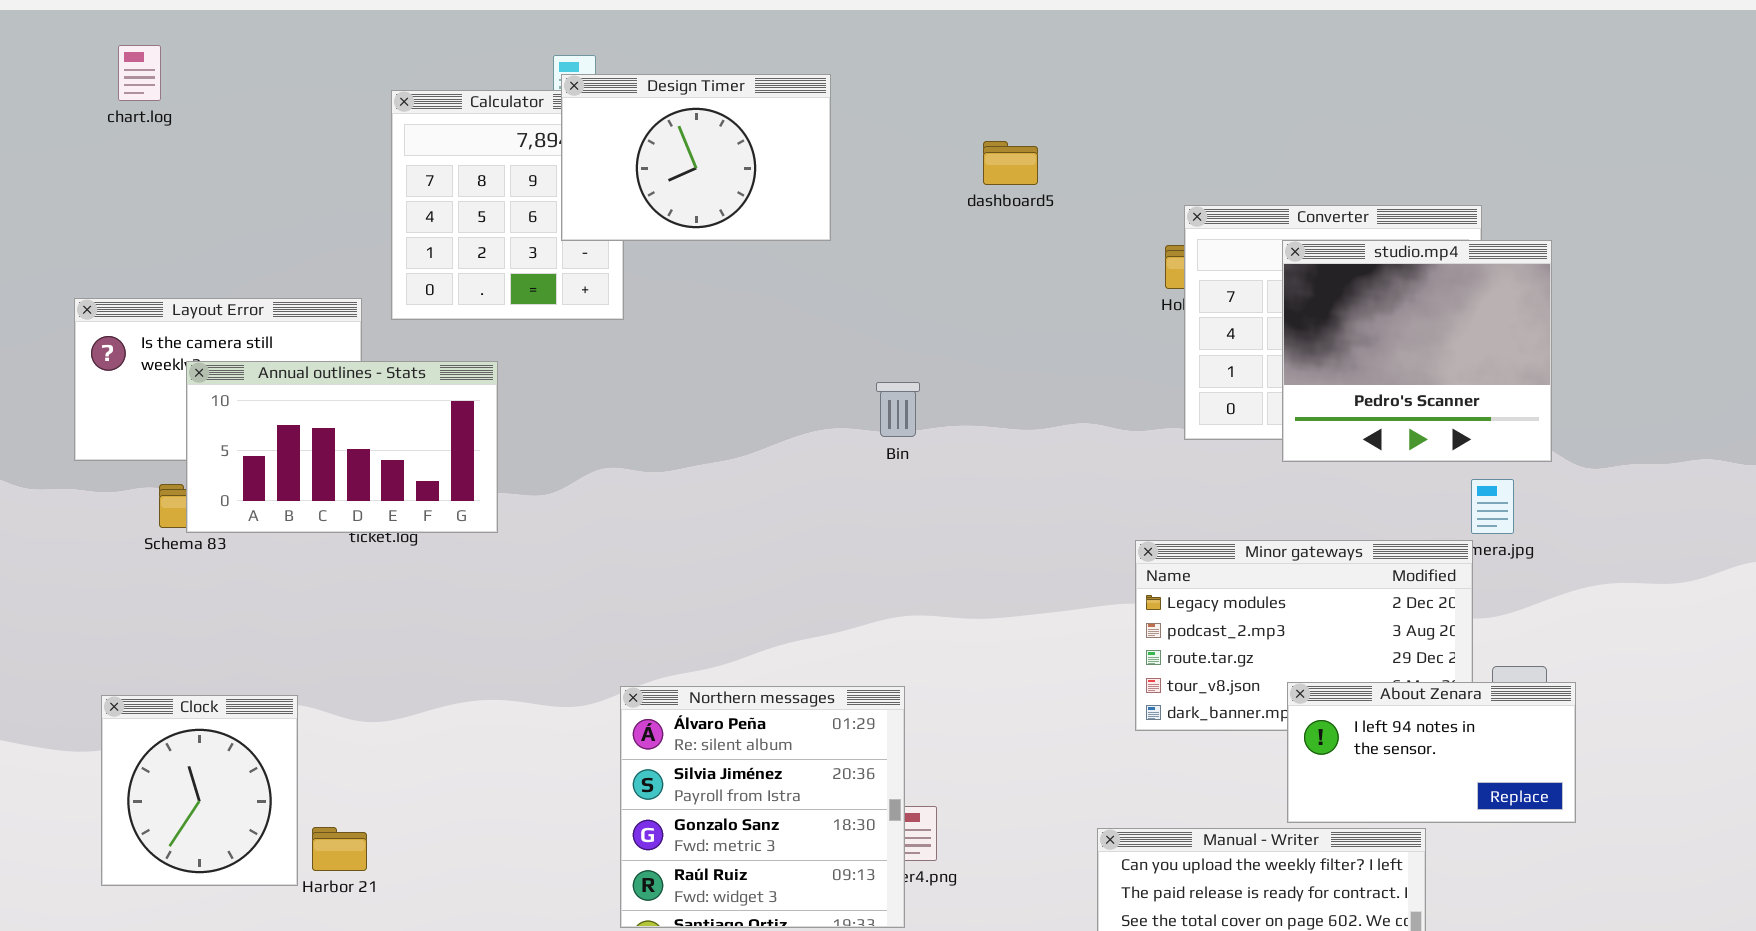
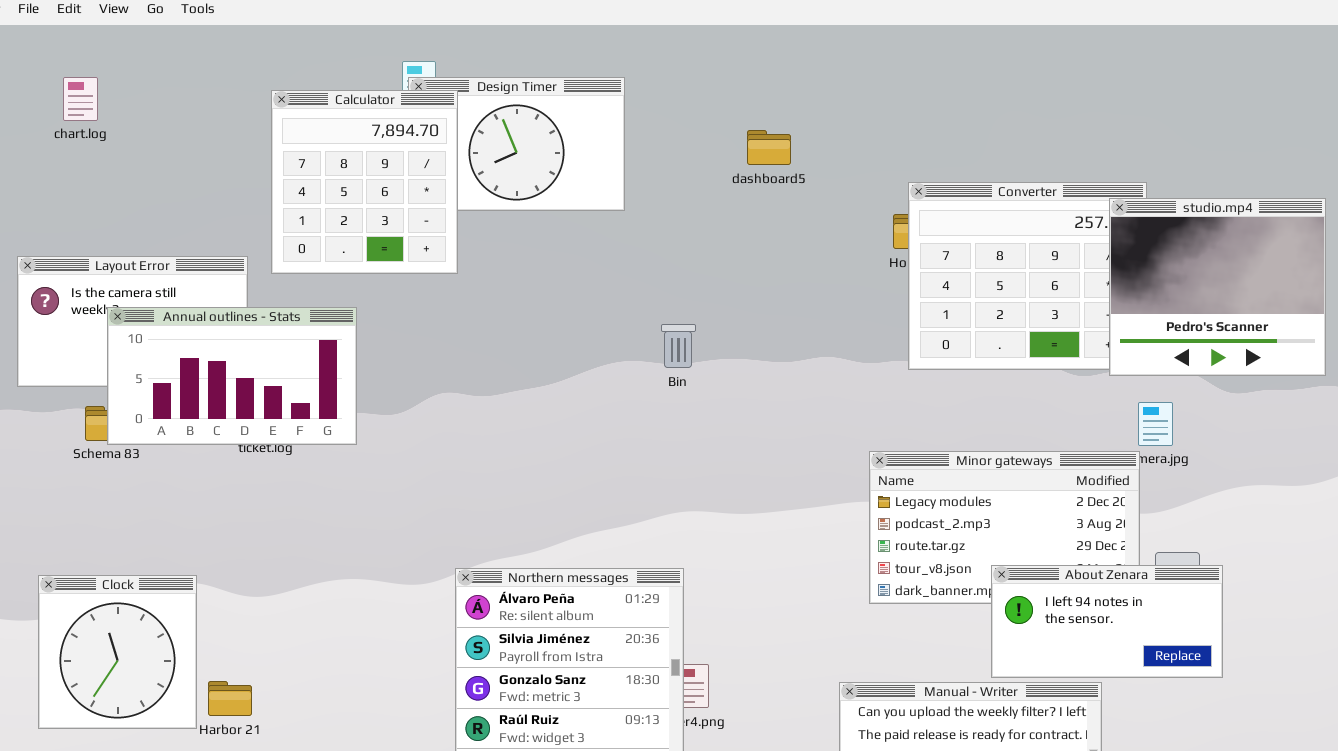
chart.log: [118,45,161,101] -> [63,77,98,121], moved
Calculator: [391,90,624,320] -> [271,90,458,274], raised
studio.mp4: [1282,240,1552,462] -> [1109,198,1326,376], moved

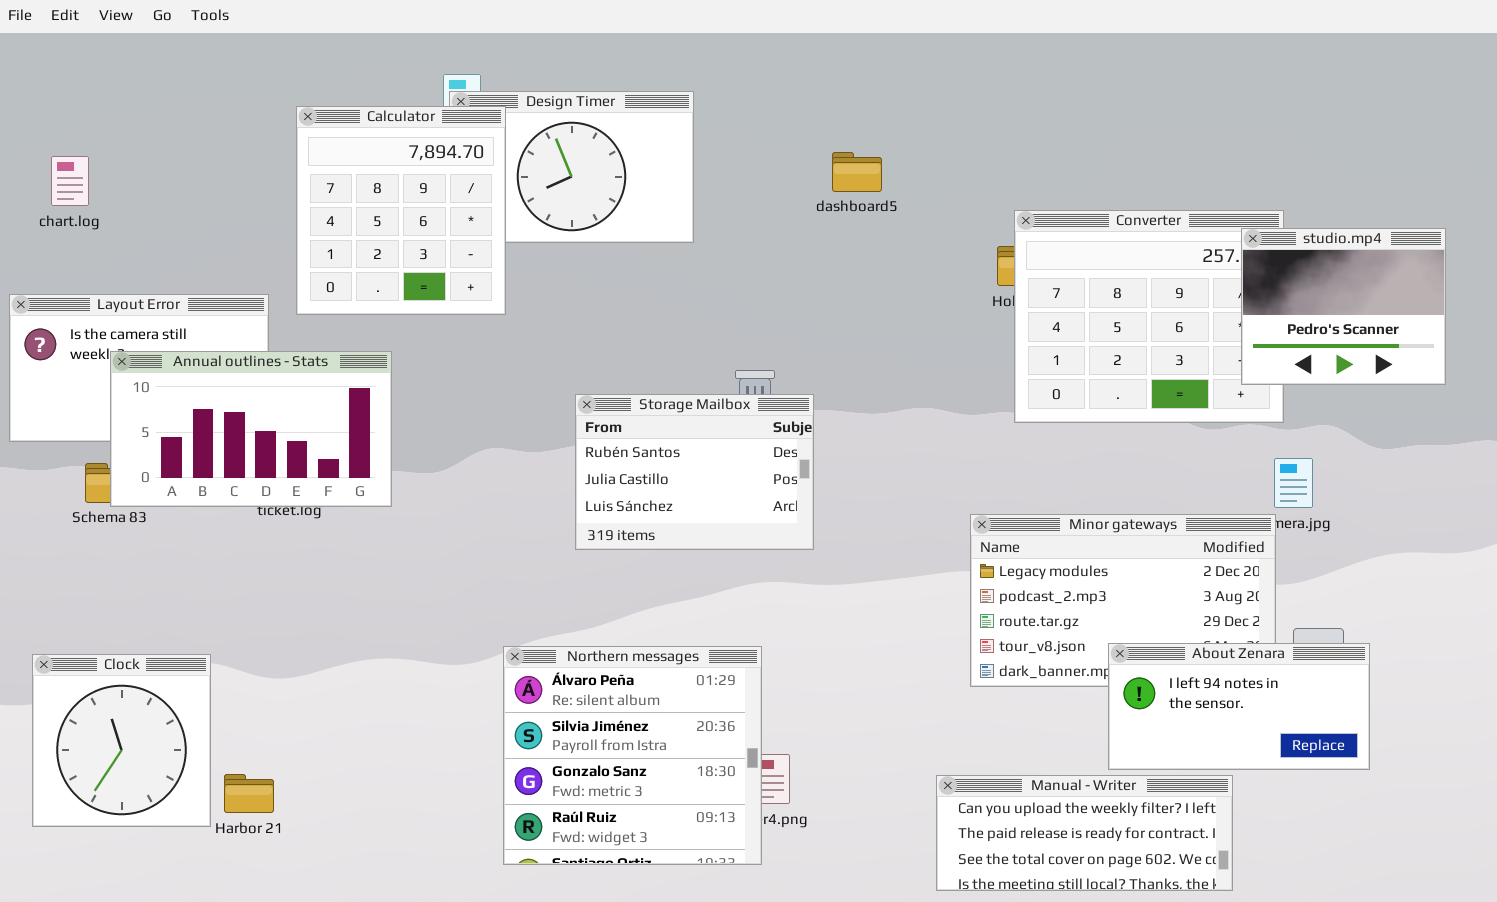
chart.log: [63,77,98,121] -> [51,156,89,206], moved
studio.mp4: [1109,198,1326,376] -> [1241,228,1446,385], resized
Storage Mailbox: none -> [575,394,814,550], opened

